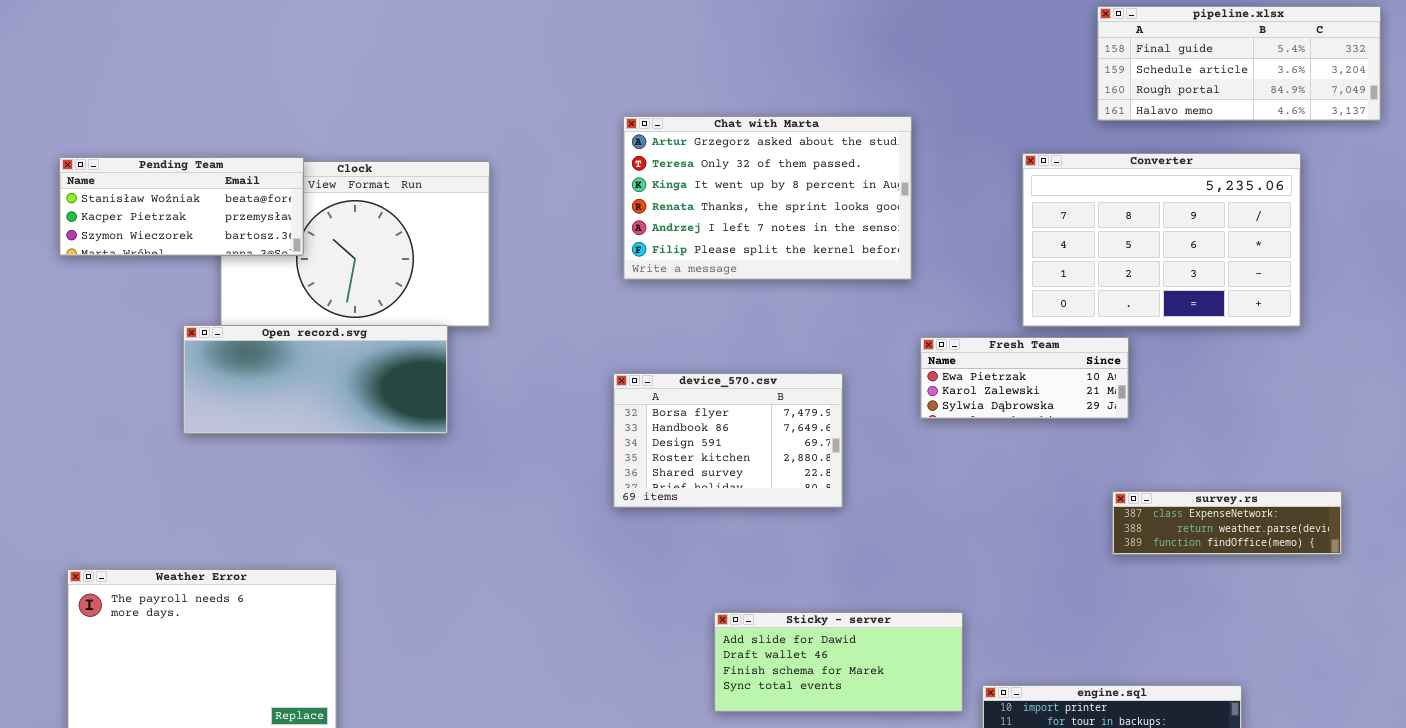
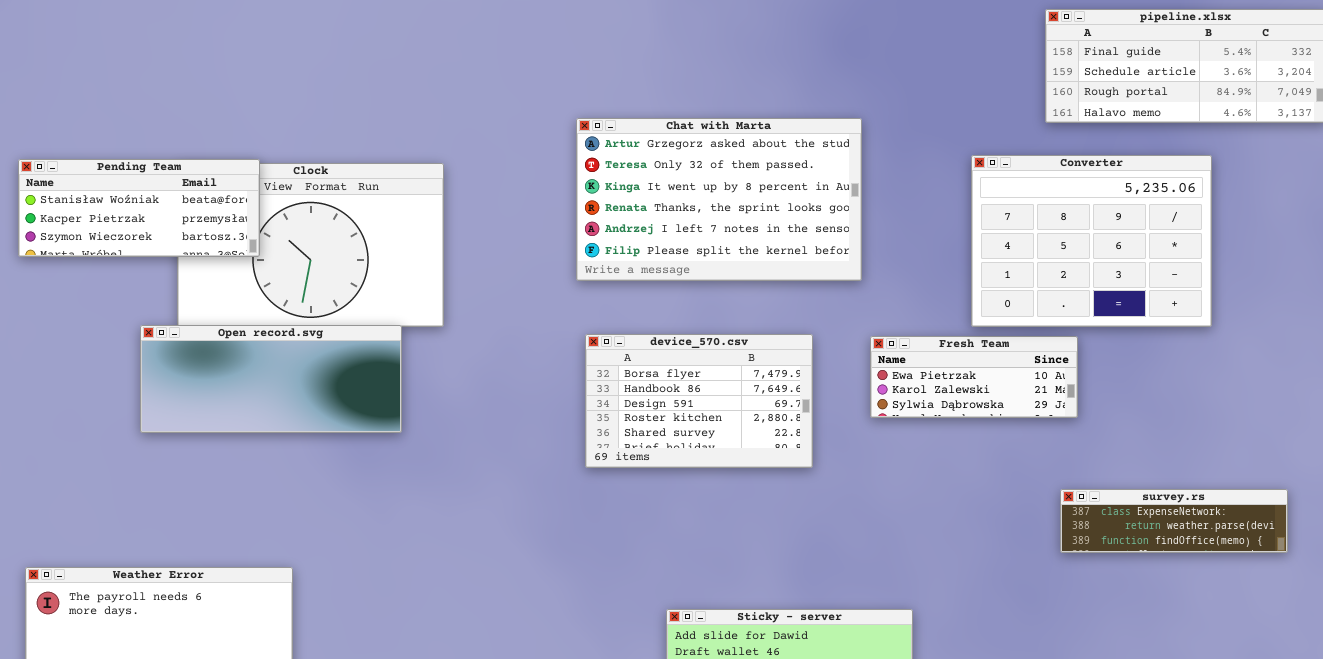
Converter: [1022,153,1301,327] -> [971,155,1212,327], resized
device_570.csv: [613,373,843,508] -> [585,334,813,468], moved

